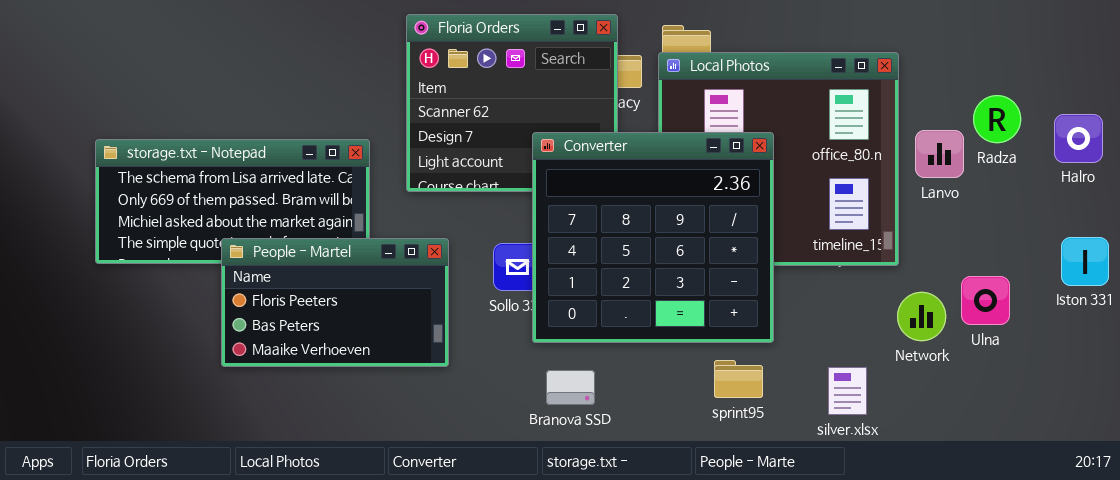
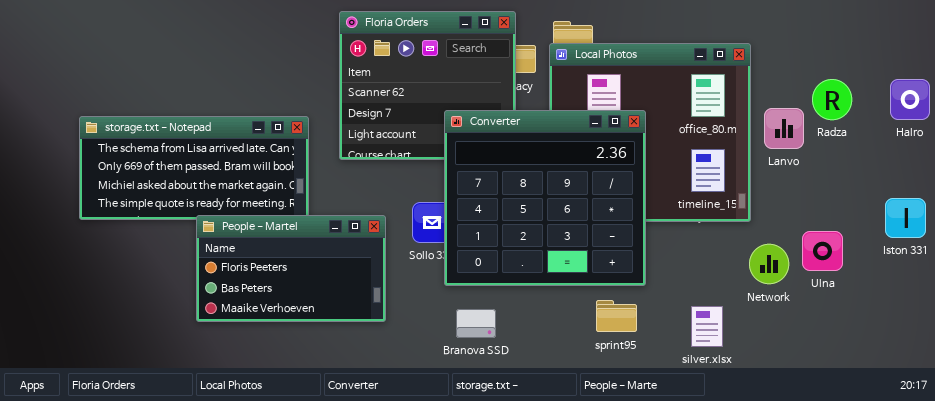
Halro: [1054,114,1103,163] -> [890,79,930,120], moved
People - Martel: [221,238,449,367] -> [196,215,386,322], moved

